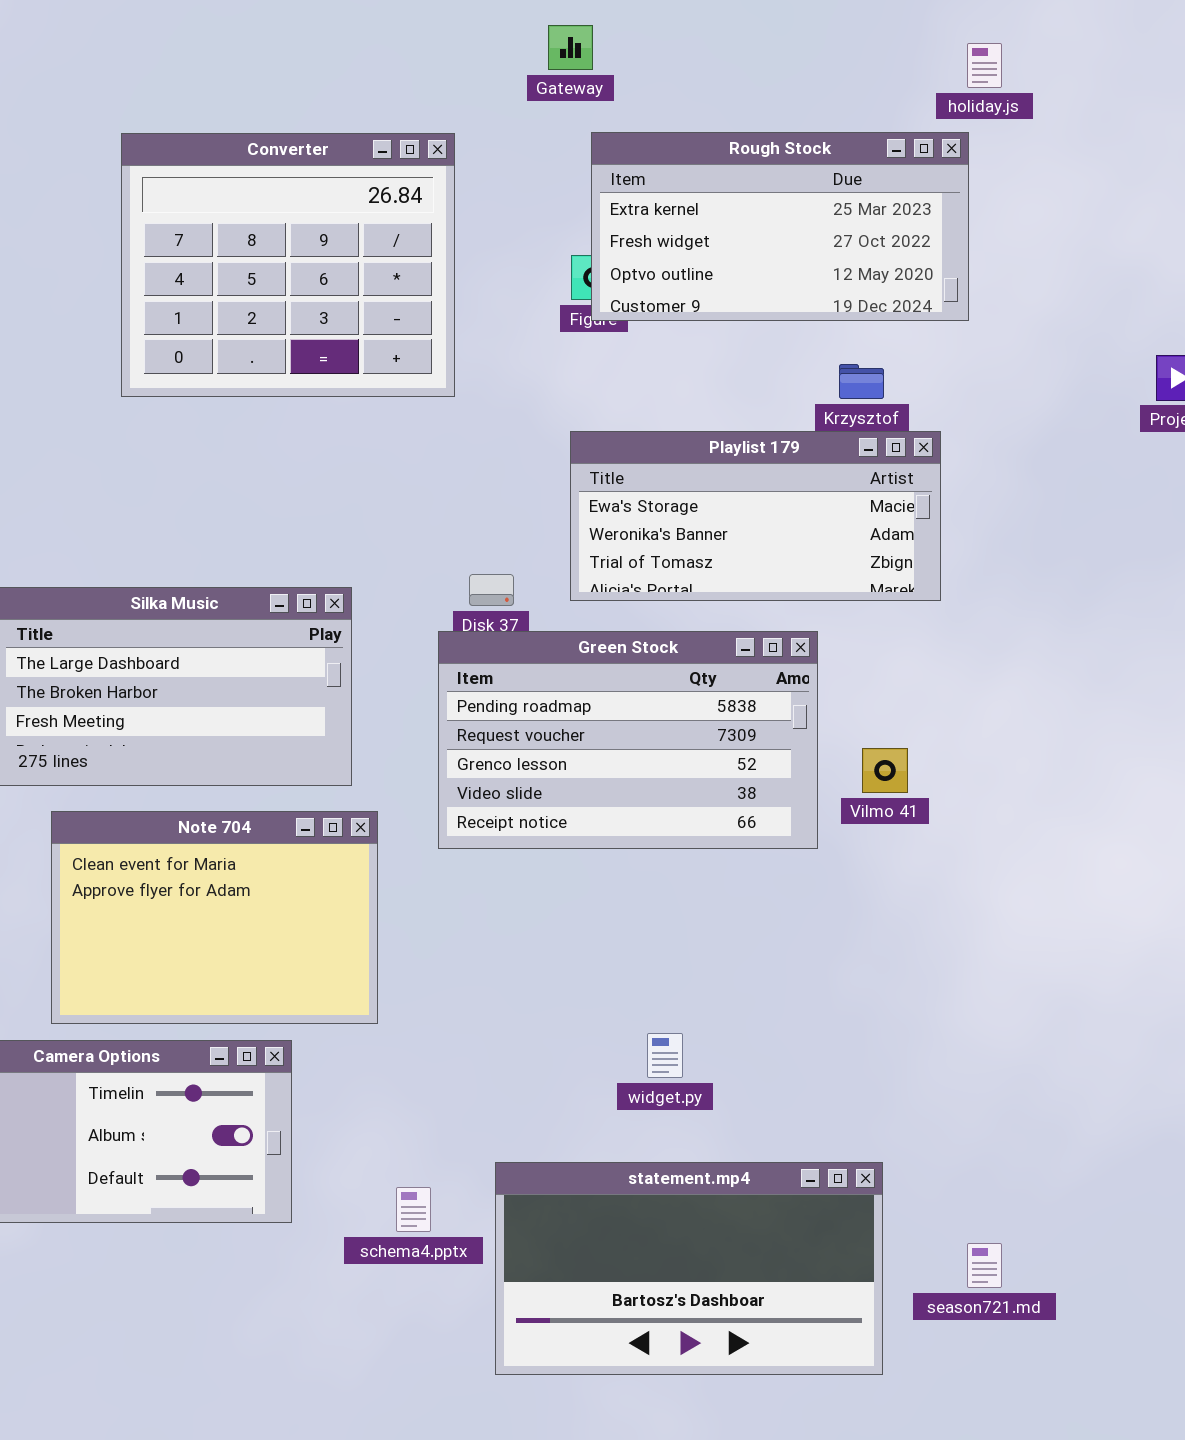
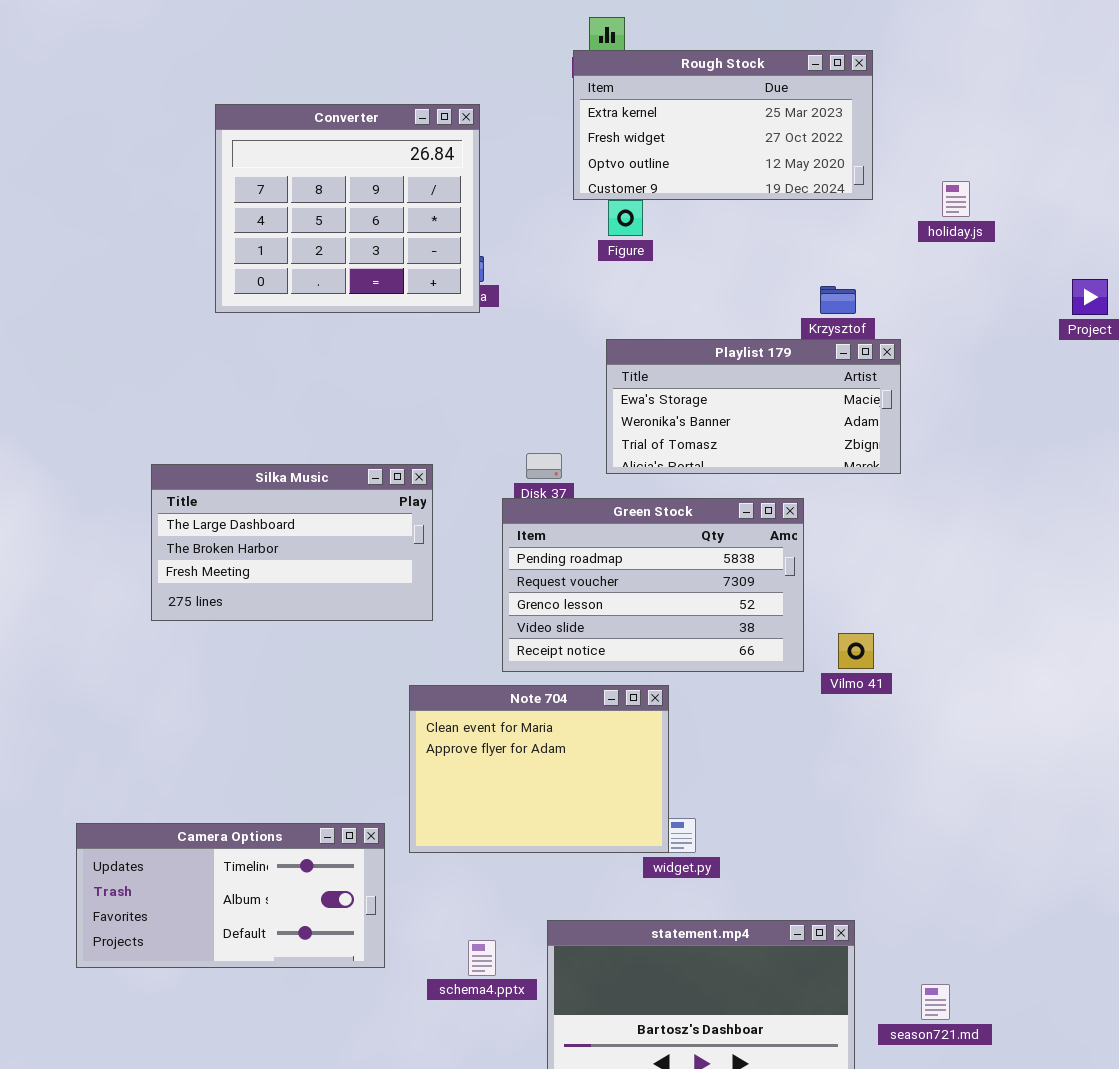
holiday.js: [967,43,1002,88] -> [942,181,970,217], moved
Rough Stock: [591,132,969,321] -> [573,50,873,200], moved
Converter: [121,133,455,397] -> [215,104,480,313], moved
Vilmo 41: [862,748,908,793] -> [838,633,874,669], moved
Note 704: [51,811,378,1024] -> [409,685,669,853], moved

